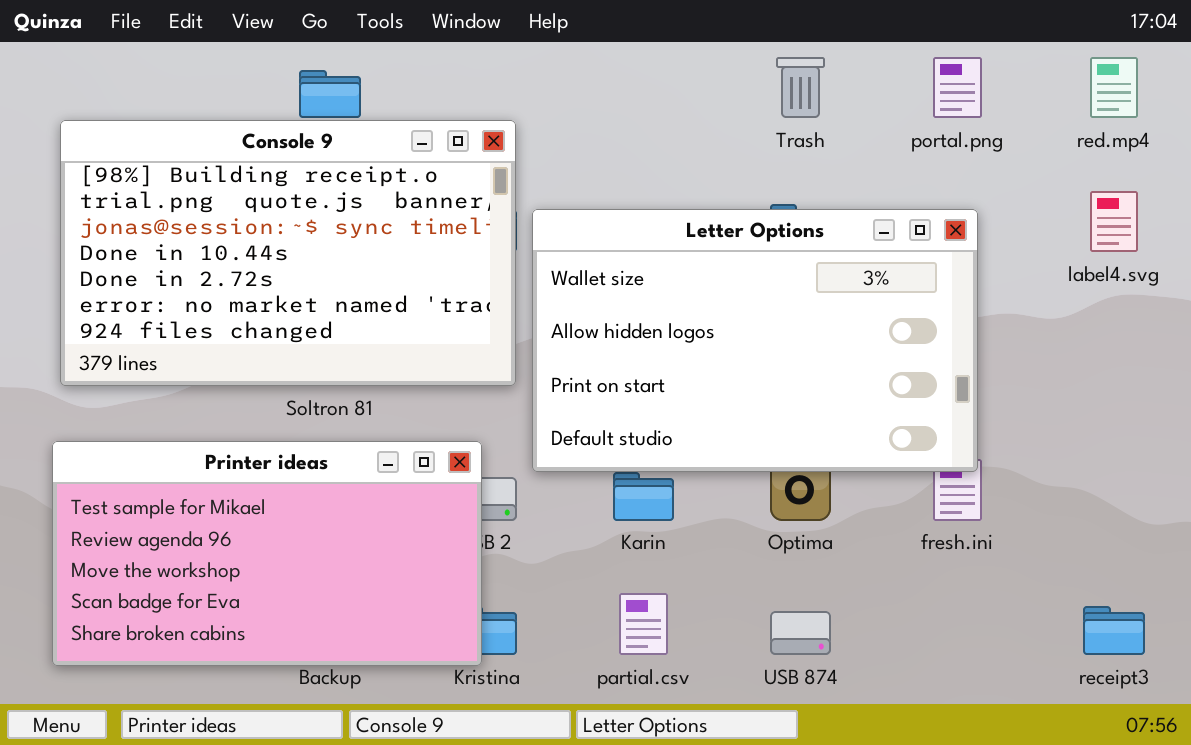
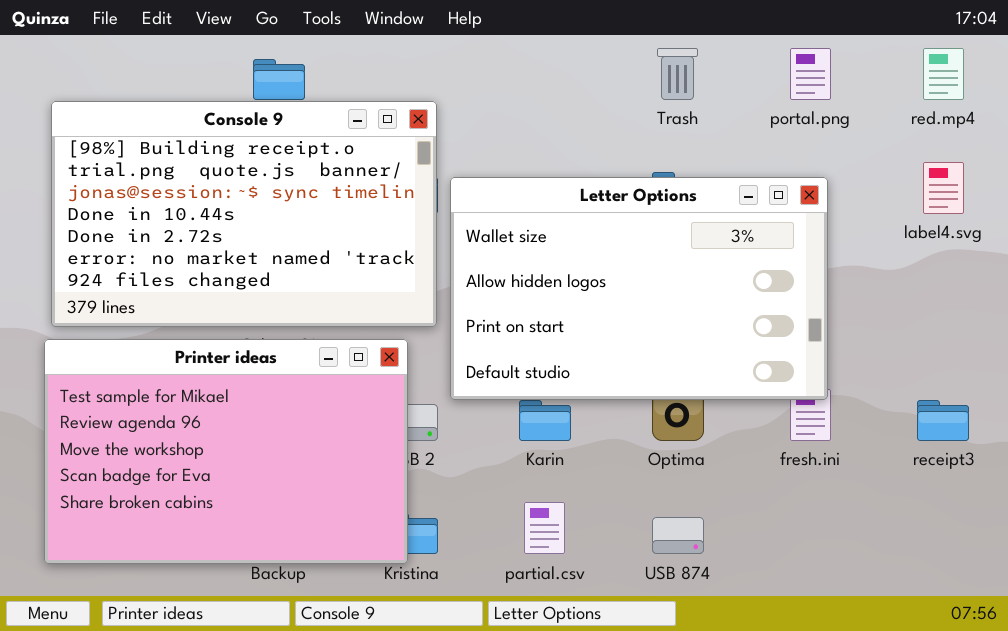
Printer ideas: [52,441,482,666] -> [44,339,408,564], resized
receipt3: [1083,606,1145,655] -> [917,400,969,441], moved

